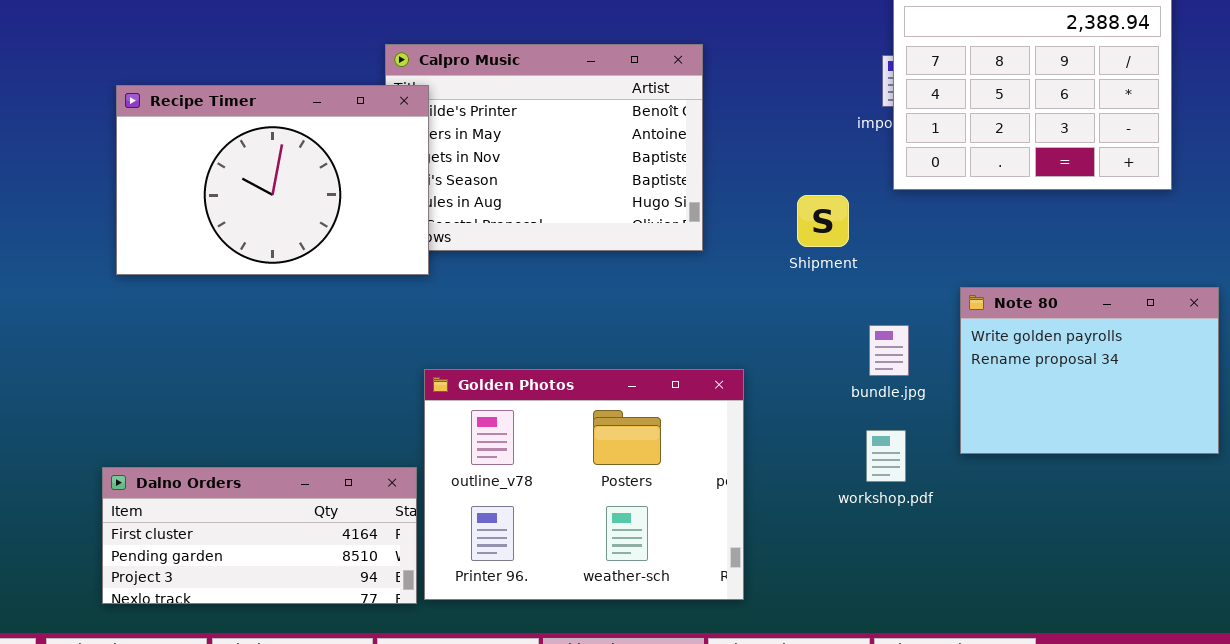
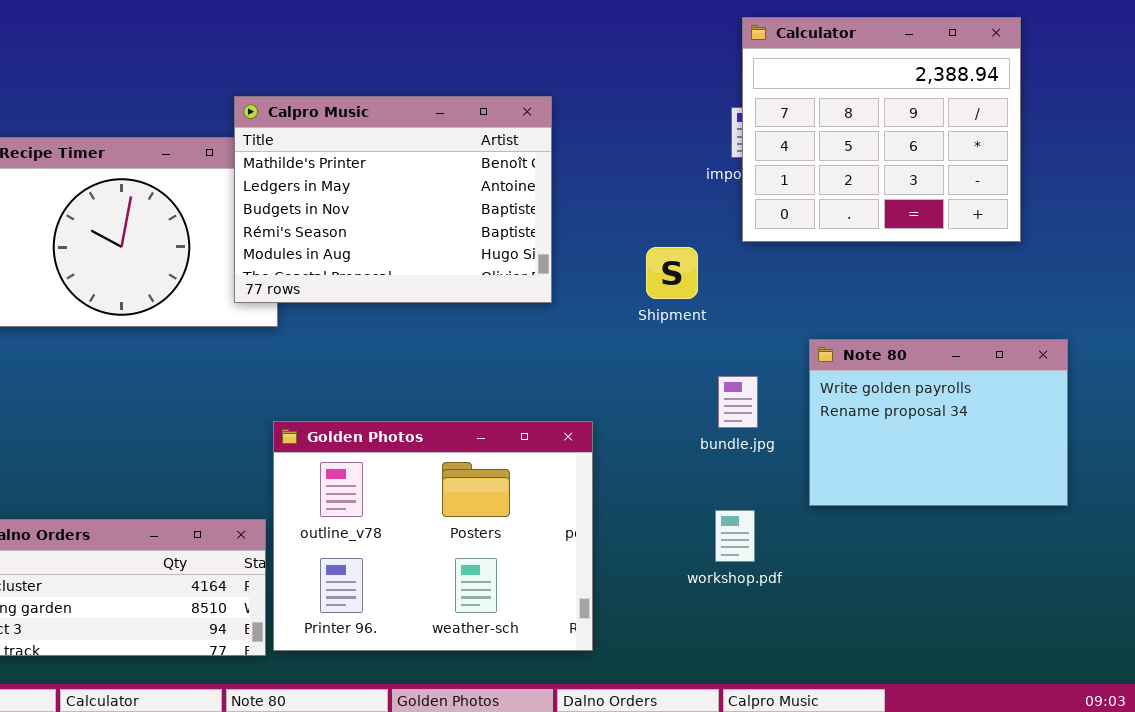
Calpro Music: [385,44,703,251] -> [234,96,552,303], raised
workshop.pdf: [866,430,906,482] -> [715,510,755,562], moved

